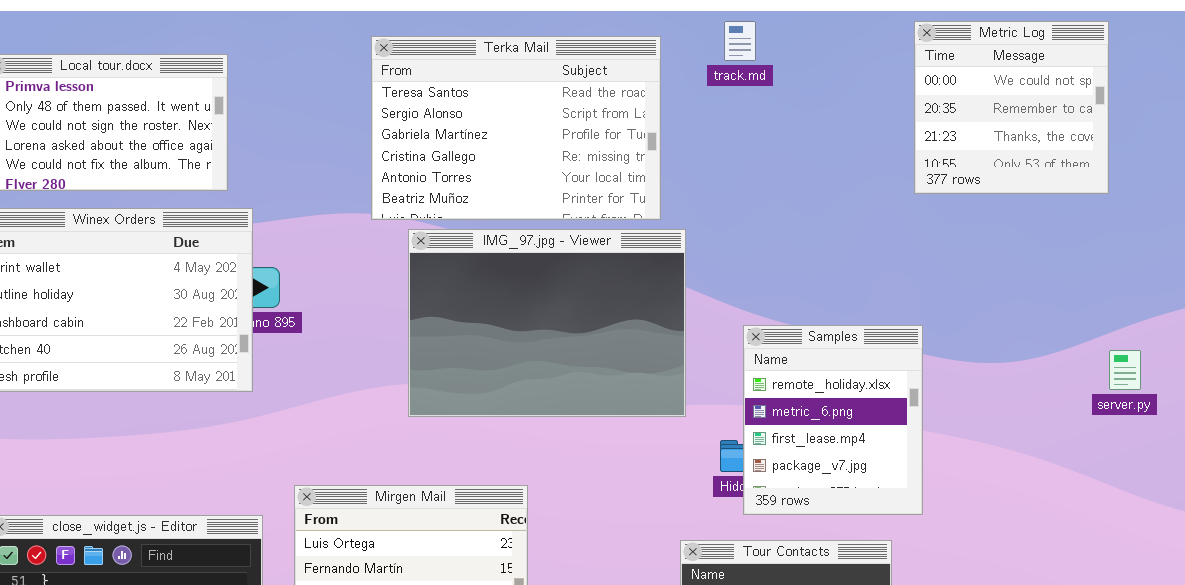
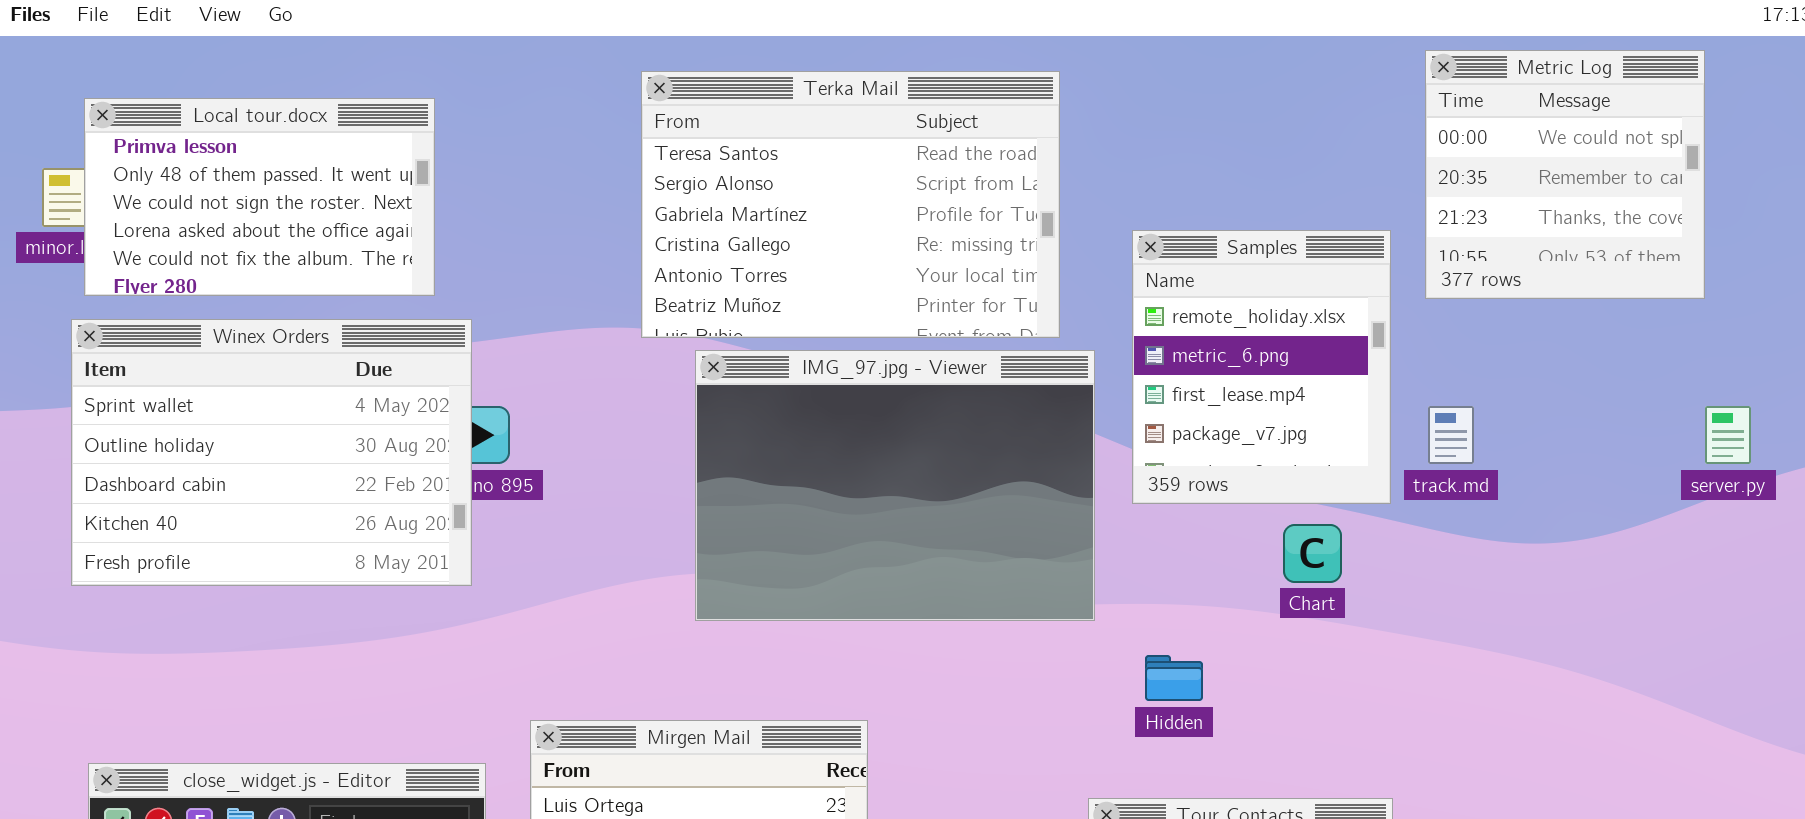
track.md: [724,21,756,61] -> [1428,406,1474,464], moved
Samples: [743,325,923,515] -> [1132,230,1391,504], moved
server.py: [1109,350,1141,390] -> [1705,406,1751,464], moved

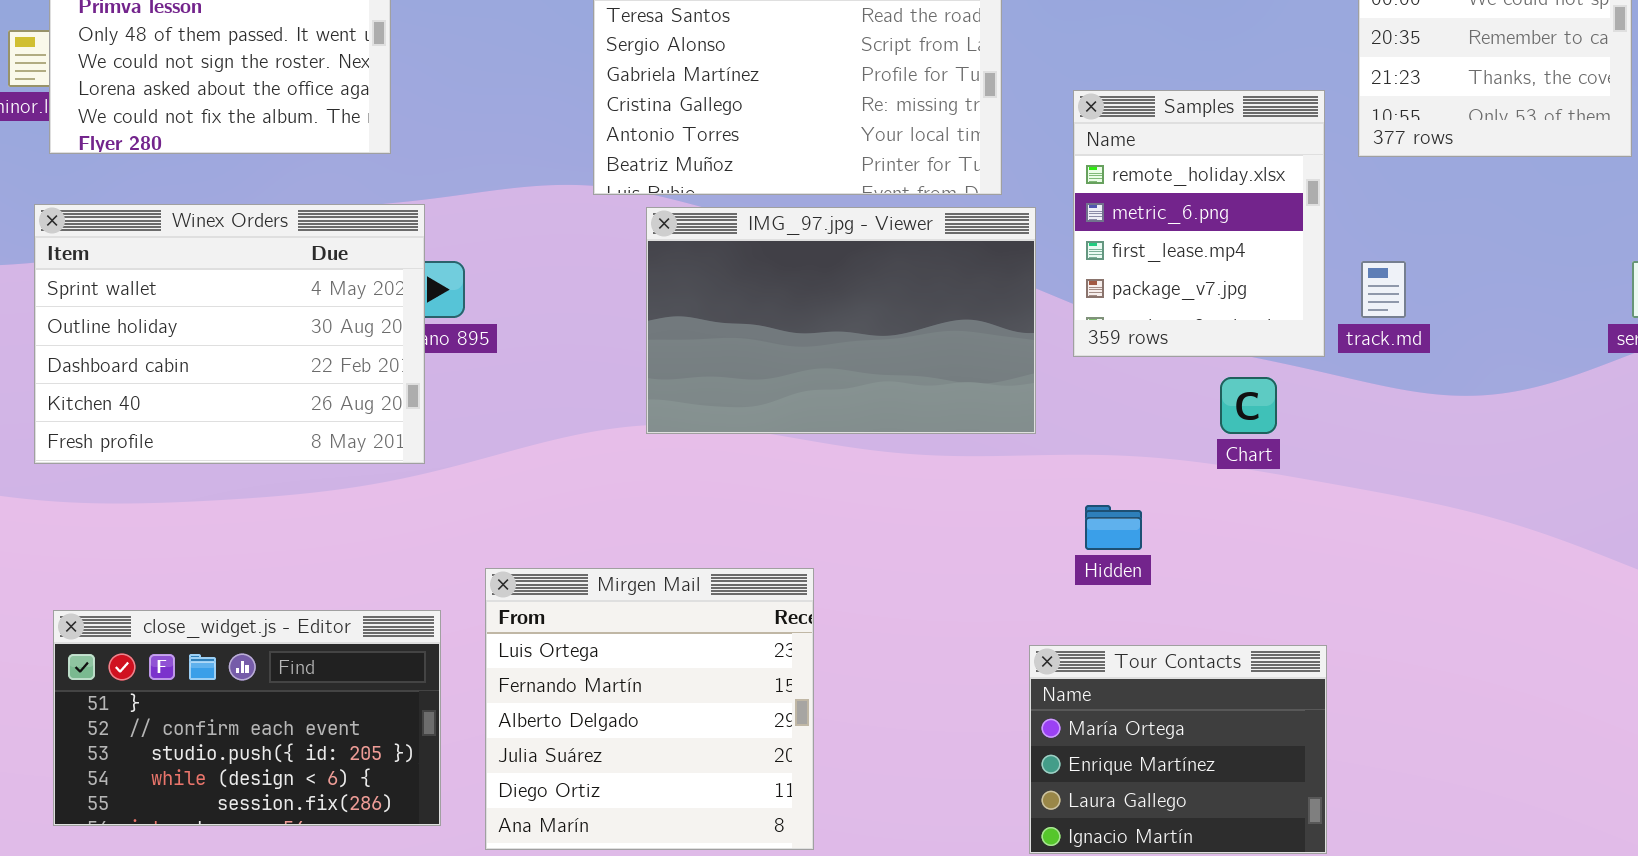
Winex Orders: [71,319,472,586] -> [34,204,425,464], moved
IMG_97.jpg - Viewer: [695,350,1095,621] -> [646,207,1036,434], resized

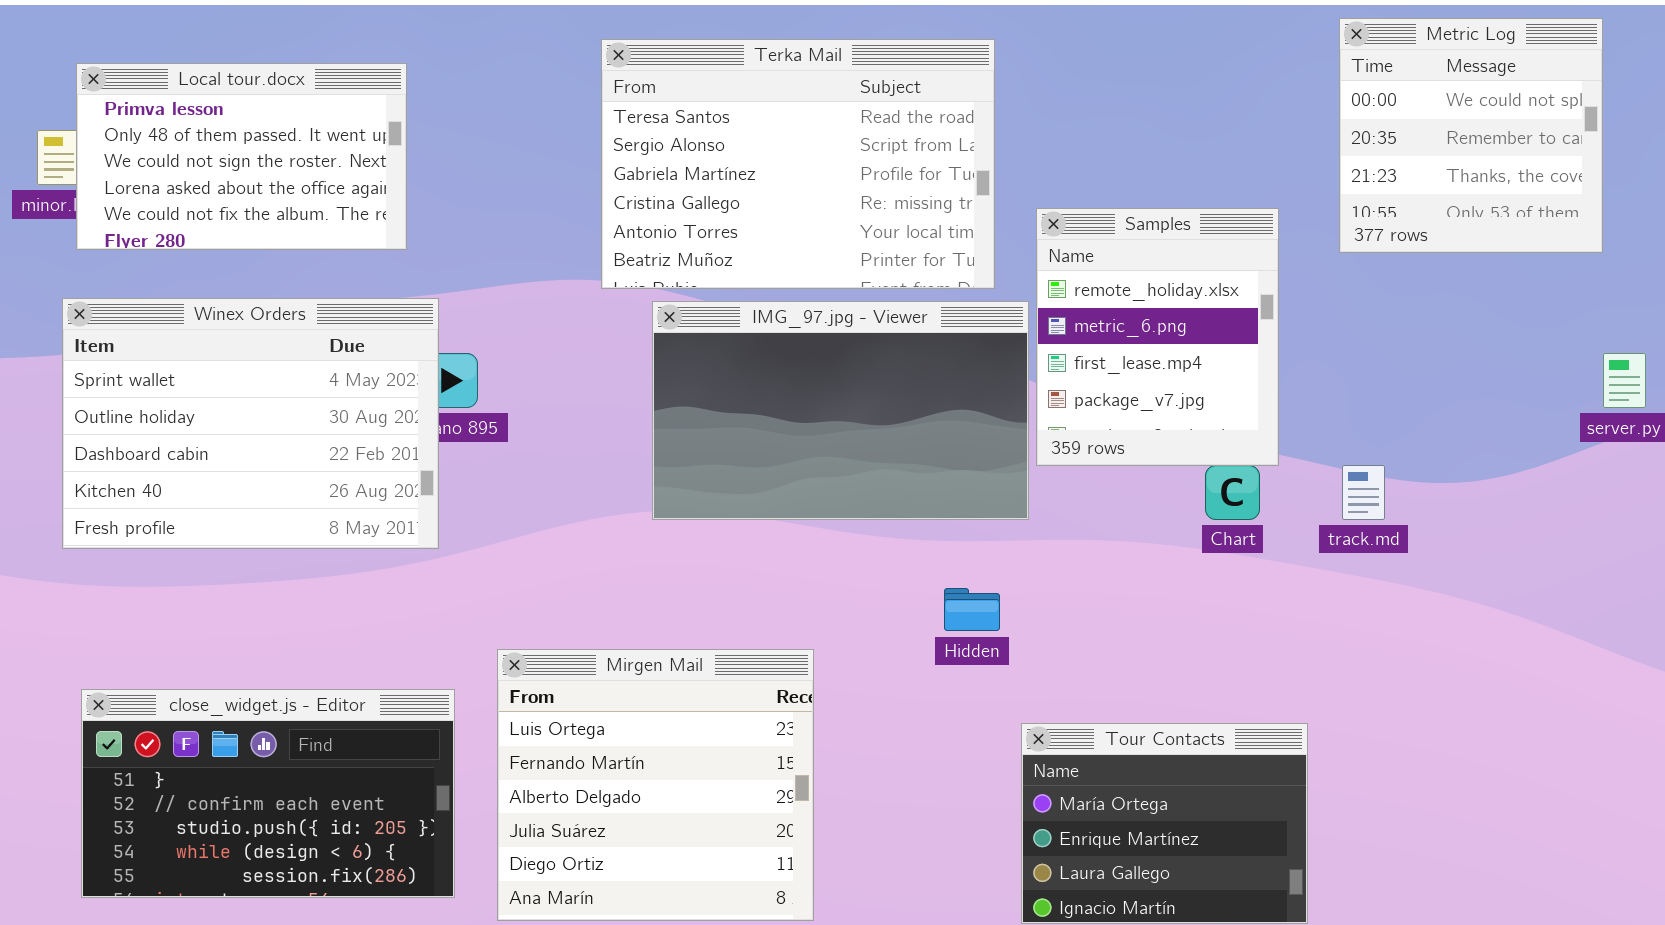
Samples: [1073,90,1325,357] -> [1036,208,1279,466], moved
track.md: [1361,261,1406,318] -> [1342,465,1385,520], moved
Hidden: [1085,505,1142,550] -> [944,588,1000,631], moved

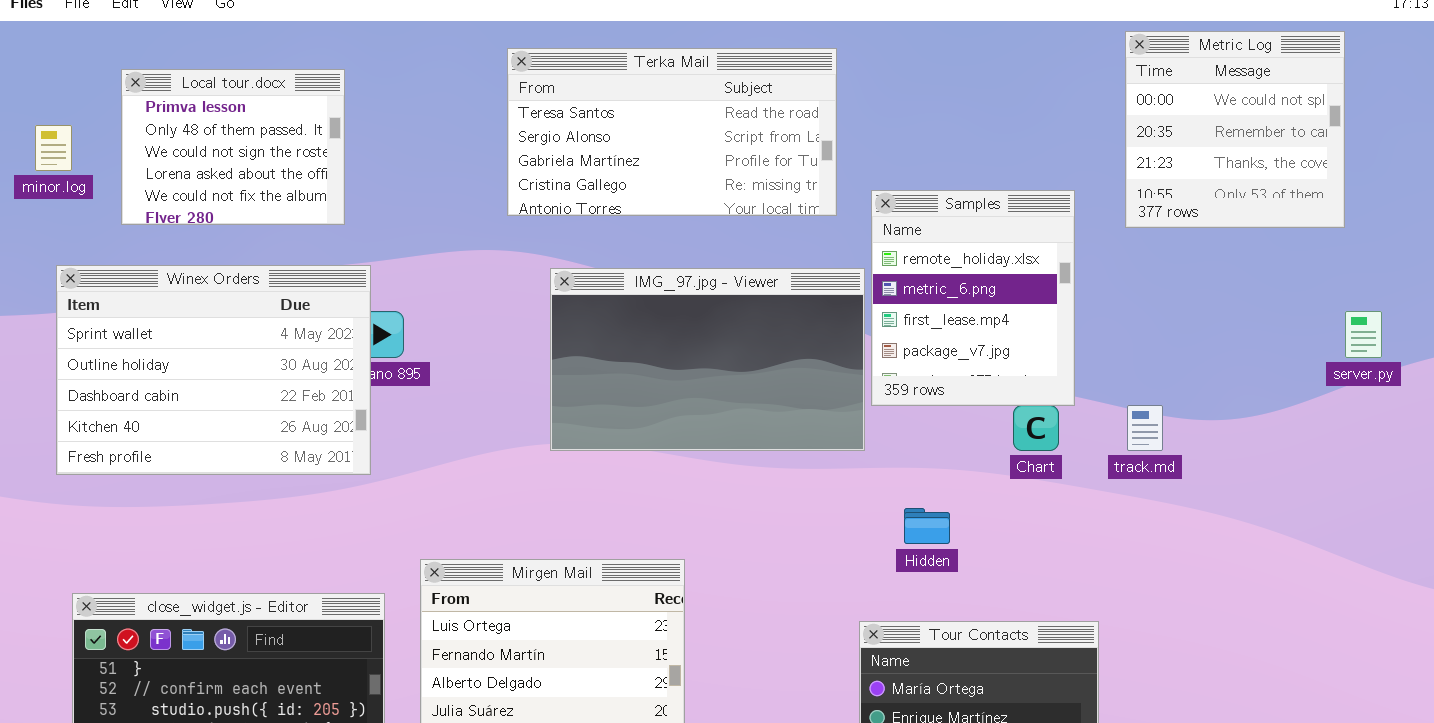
Terka Mail: [601,39,995,289] -> [507,48,837,216], resized
Local tour.docx: [76,63,407,250] -> [121,69,345,225], resized
Hidden: [944,588,1000,631] -> [904,508,950,544], moved

